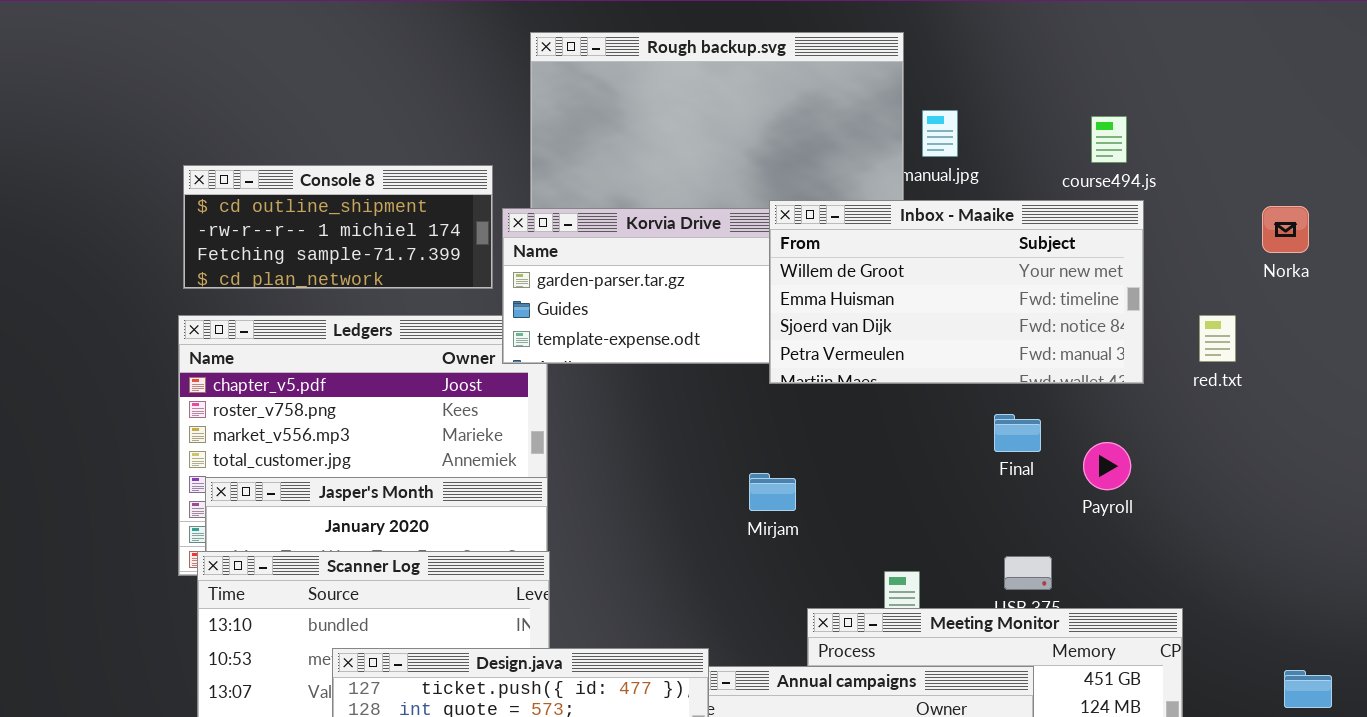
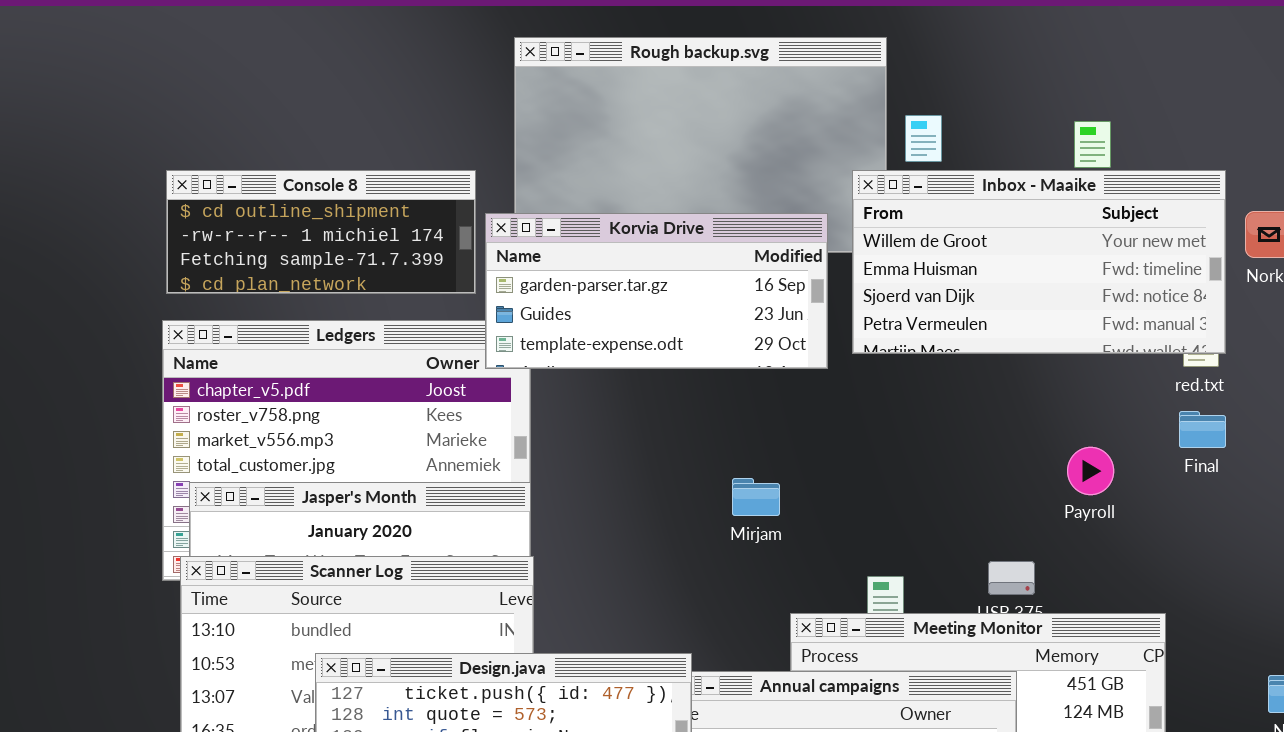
Inbox - Maaike: [769,200,1144,384] -> [852,170,1226,354], moved
Final: [994,414,1041,452] -> [1179,411,1226,448], moved

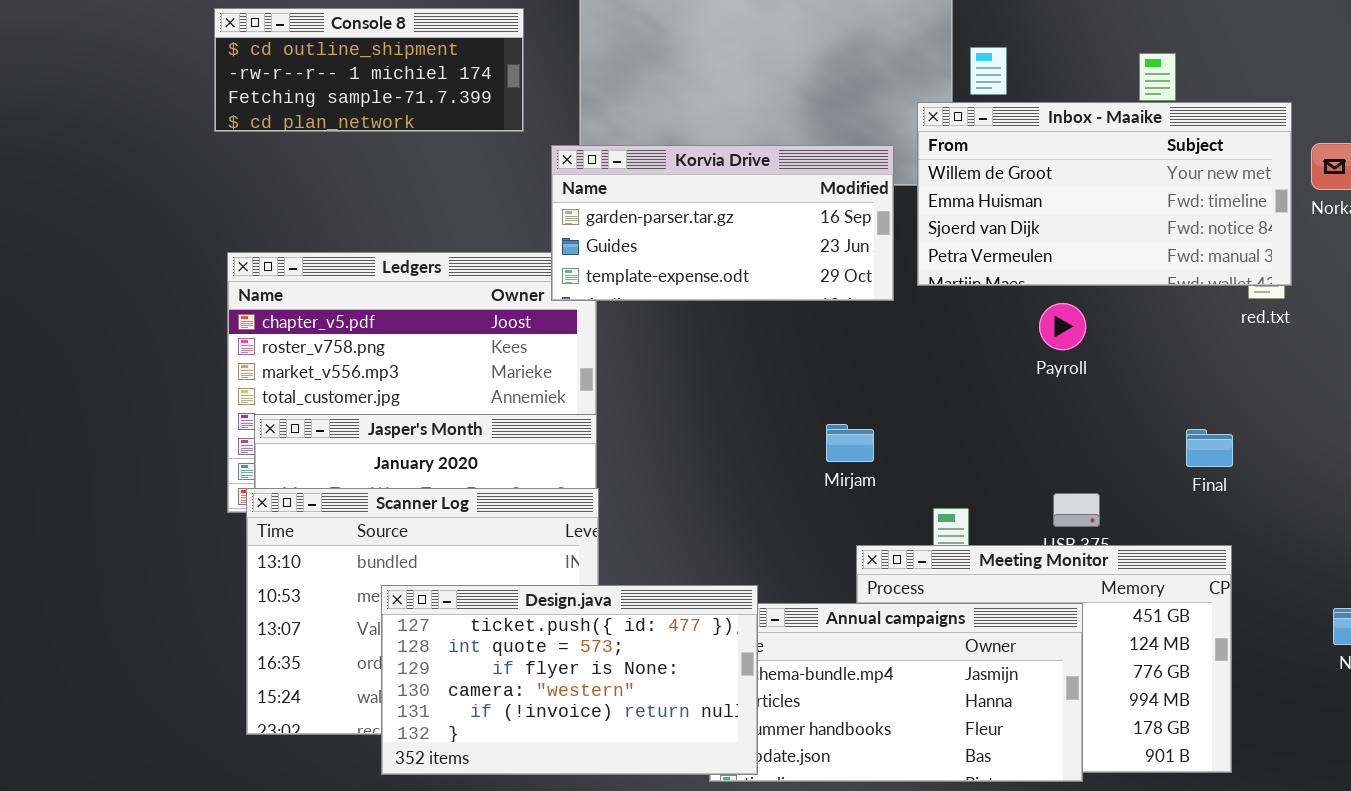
Console 8: [166,170,476,294] -> [214,8,524,132], moved
Final: [1179,411,1226,448] -> [1186,429,1233,467], moved
Payroll: [1067,447,1114,495] -> [1039,303,1086,350], moved
Mirjam: [732,478,780,516] -> [826,424,874,462], moved

